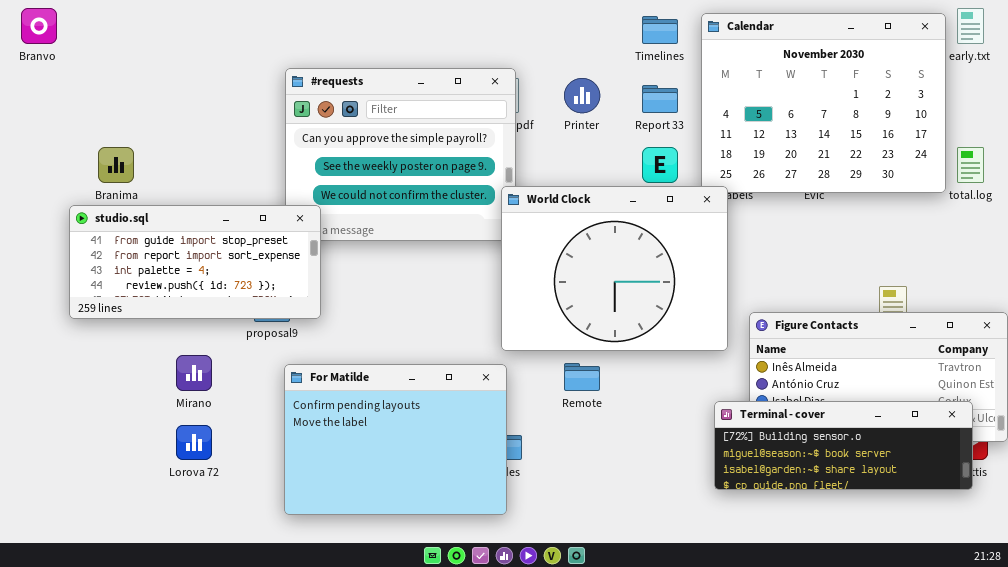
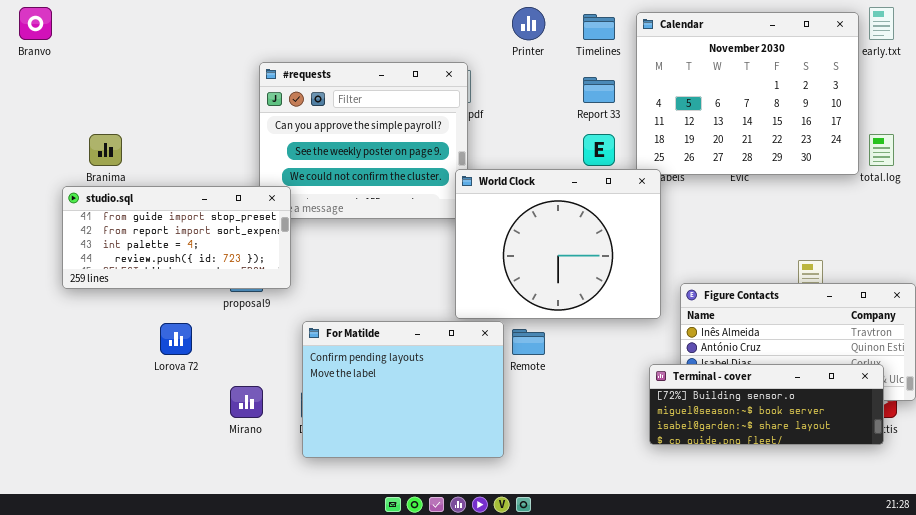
Printer: [564,78,600,113] -> [512,7,545,40], moved
Mirano: [176,355,212,391] -> [230,386,263,418], moved
For Matilde: [284,364,507,515] -> [302,321,504,458], moved
Lorova 72: [176,425,212,460] -> [160,323,192,355], moved

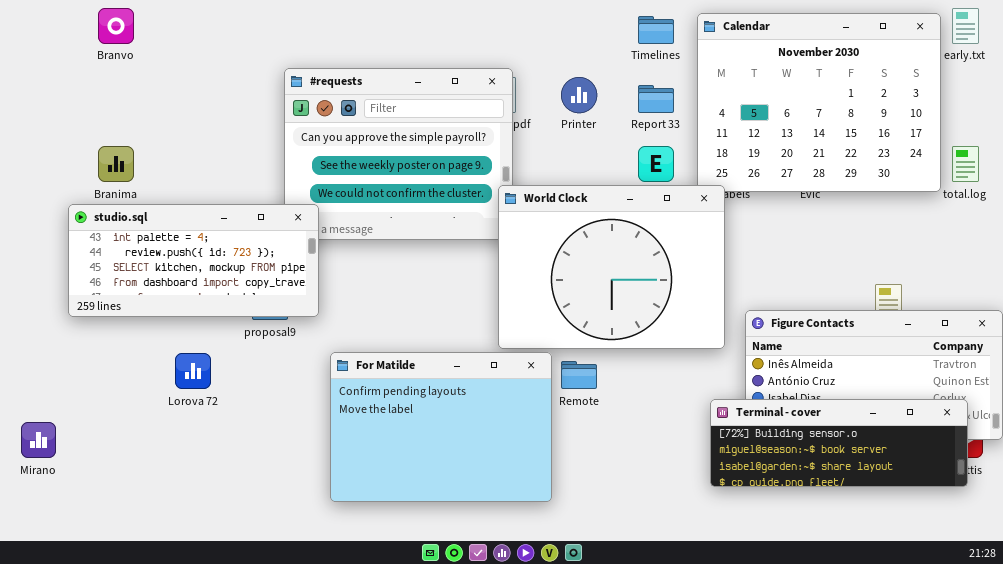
Branvo: [19,7,52,40] -> [98,8,134,44], moved
Printer: [512,7,545,40] -> [561,77,597,113], moved
studio.sql: [62,186,291,289] -> [68,204,319,317], scrolled down 2 rows
Mirano: [230,386,263,418] -> [21,422,56,458], moved

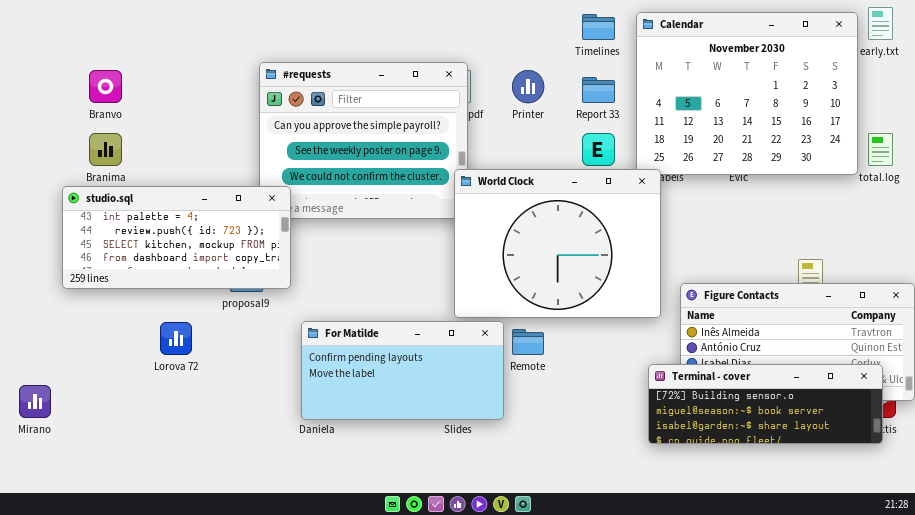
Branvo: [98,8,134,44] -> [89,70,122,103], moved
For Matilde: [330,352,552,502] -> [301,321,504,420], resized

